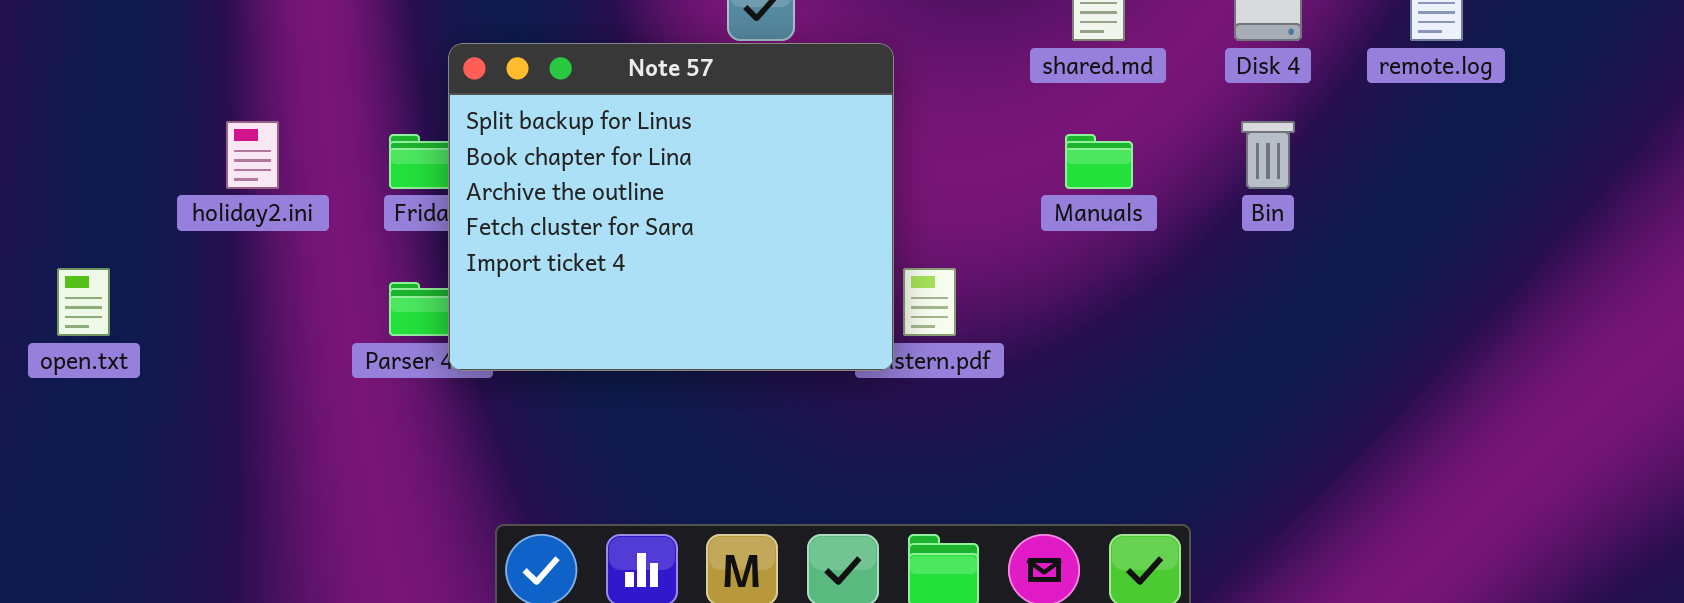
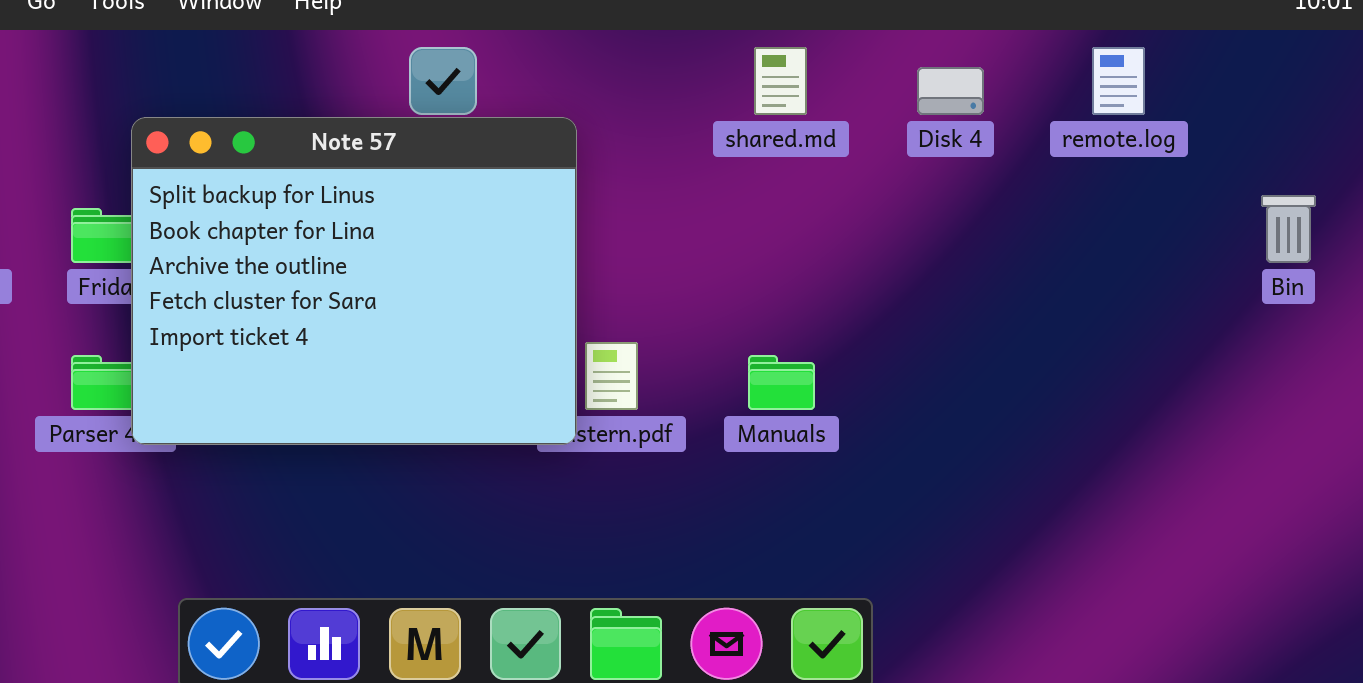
Bin: [1241,121,1295,189] -> [1261,195,1316,263], moved
Manuals: [1065,134,1133,189] -> [748,355,815,410], moved

